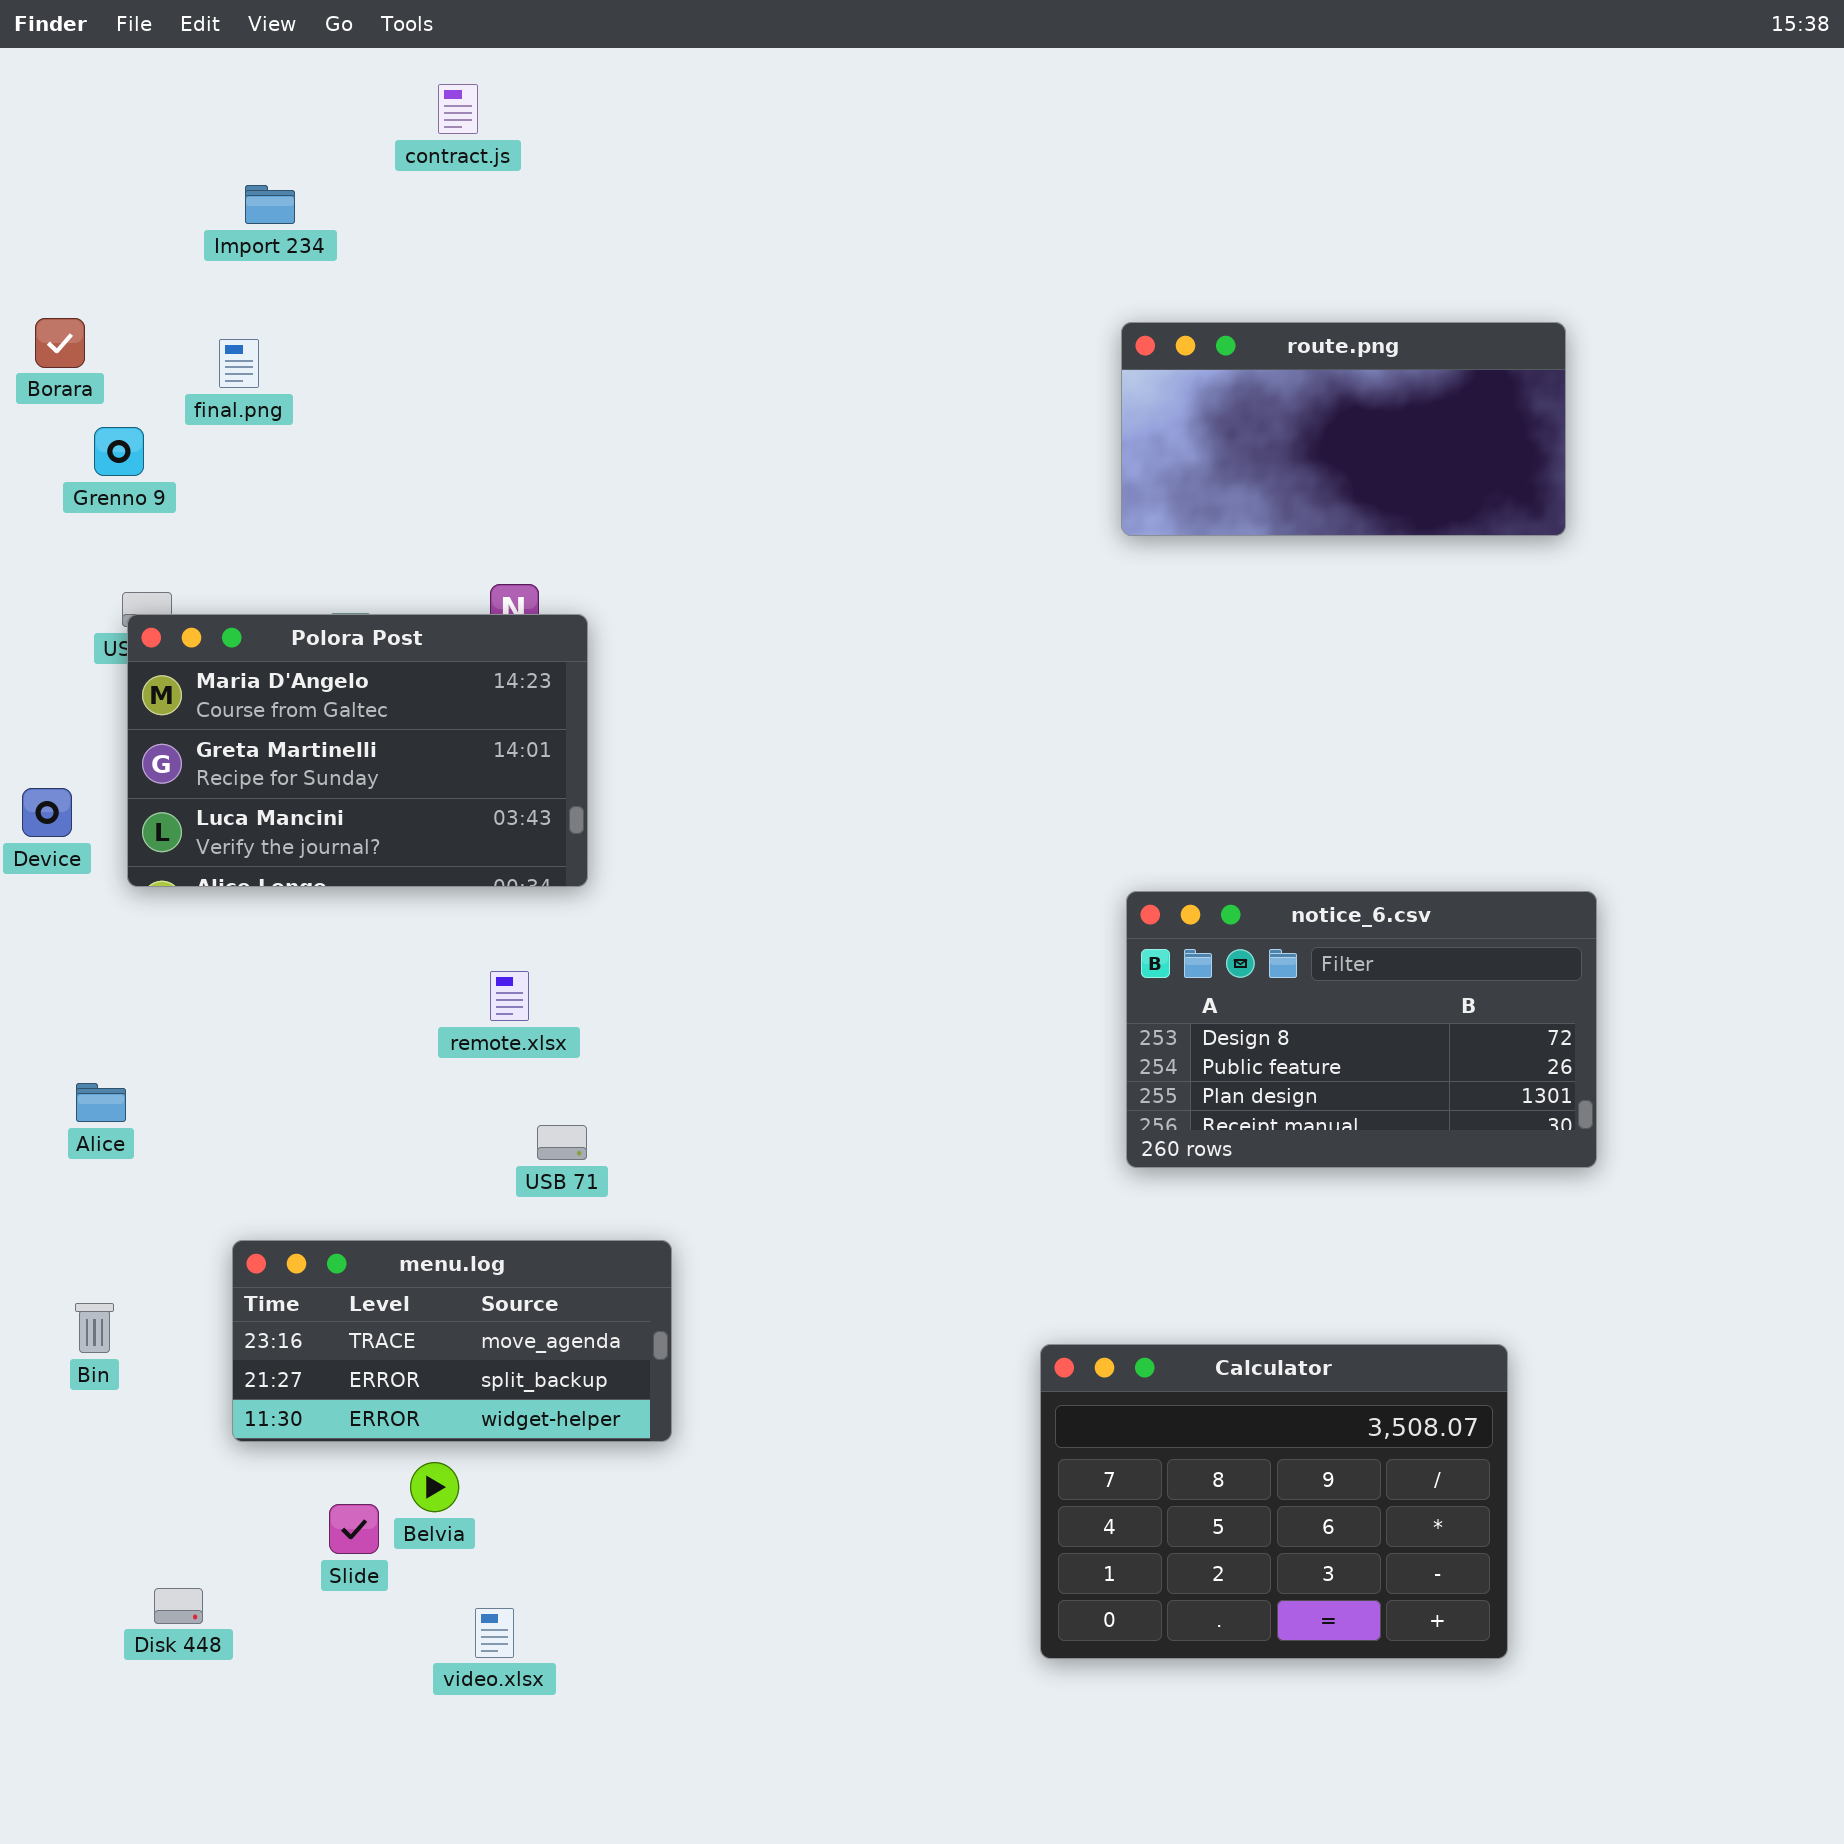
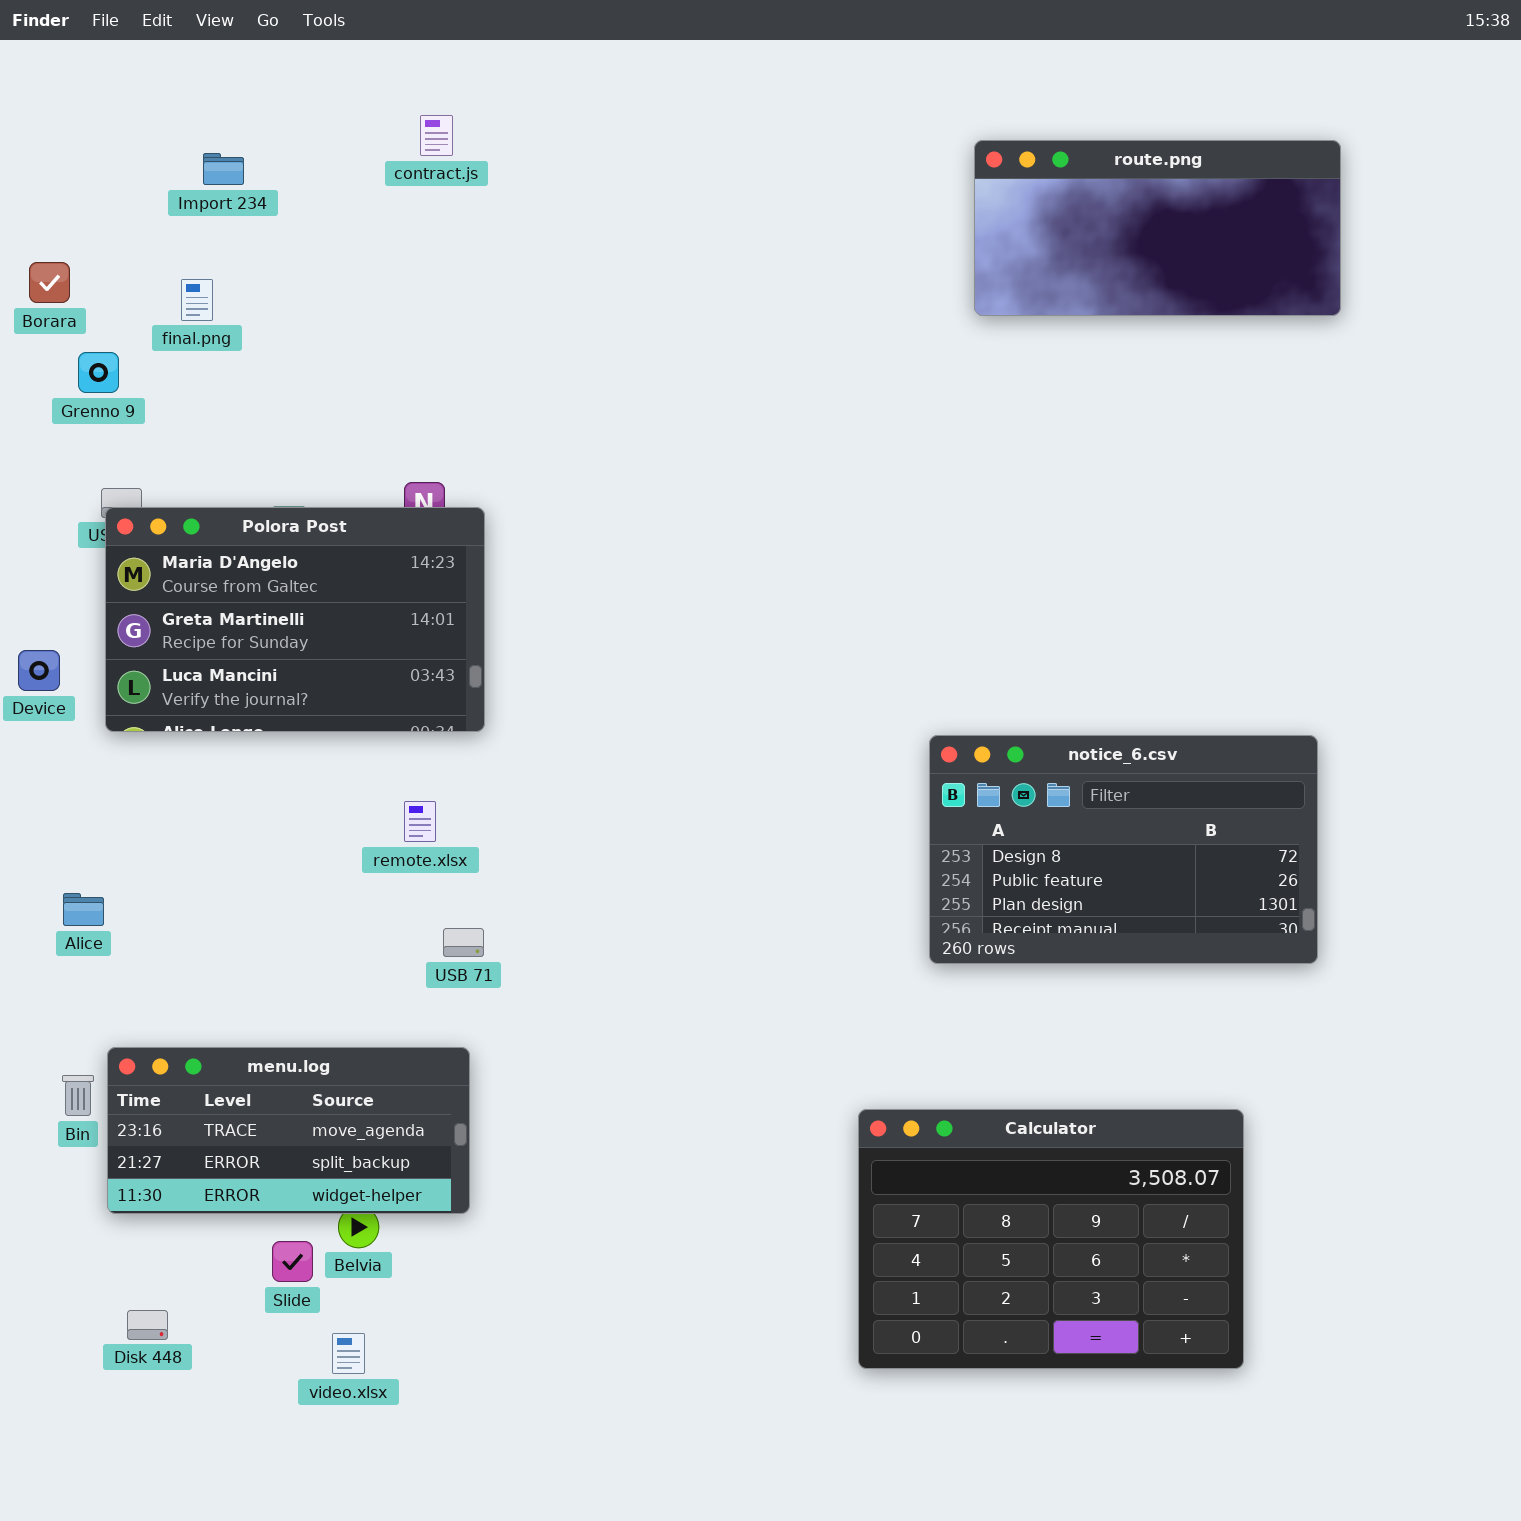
contract.js: [438,84,478,134] -> [420,115,453,156], moved
route.png: [1121,322,1566,536] -> [974,140,1341,316], moved
menu.log: [232,1240,672,1442] -> [107,1047,470,1214], moved
video.xlsx: [475,1608,514,1658] -> [332,1333,365,1374], moved

